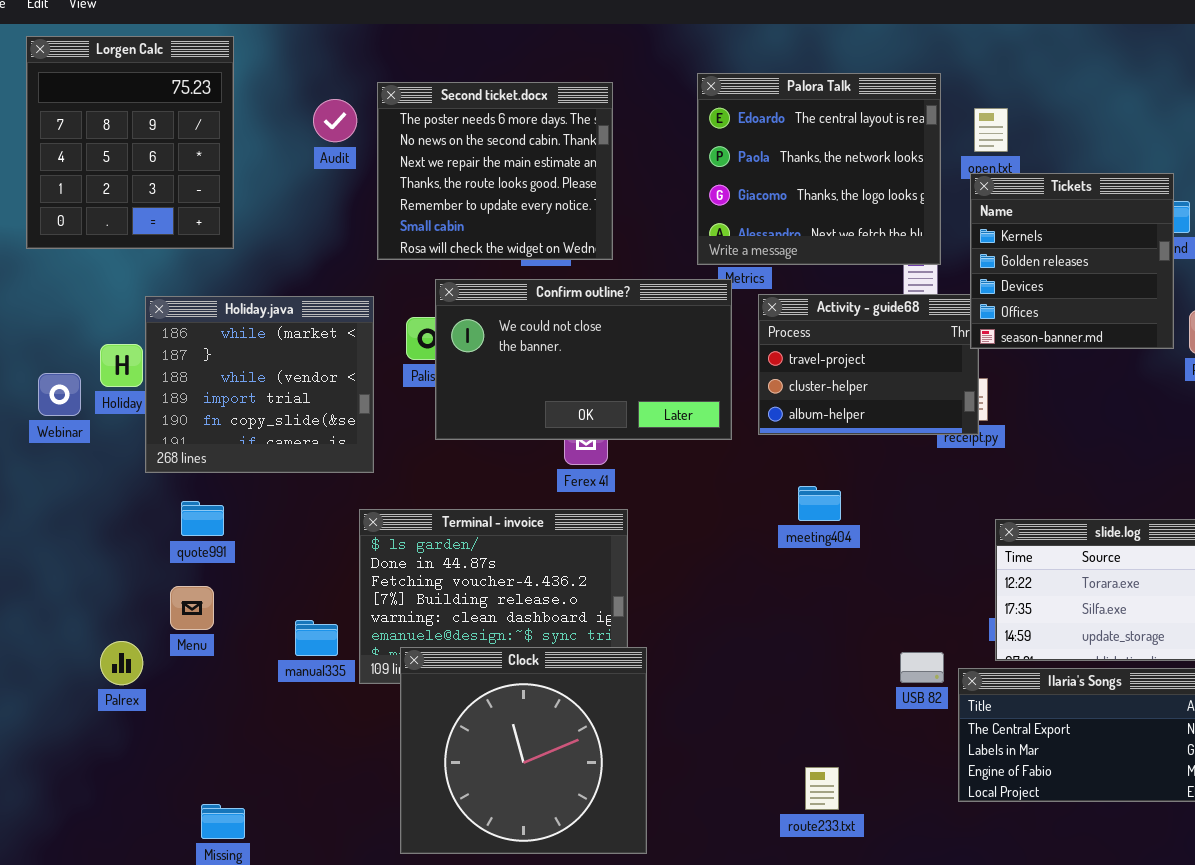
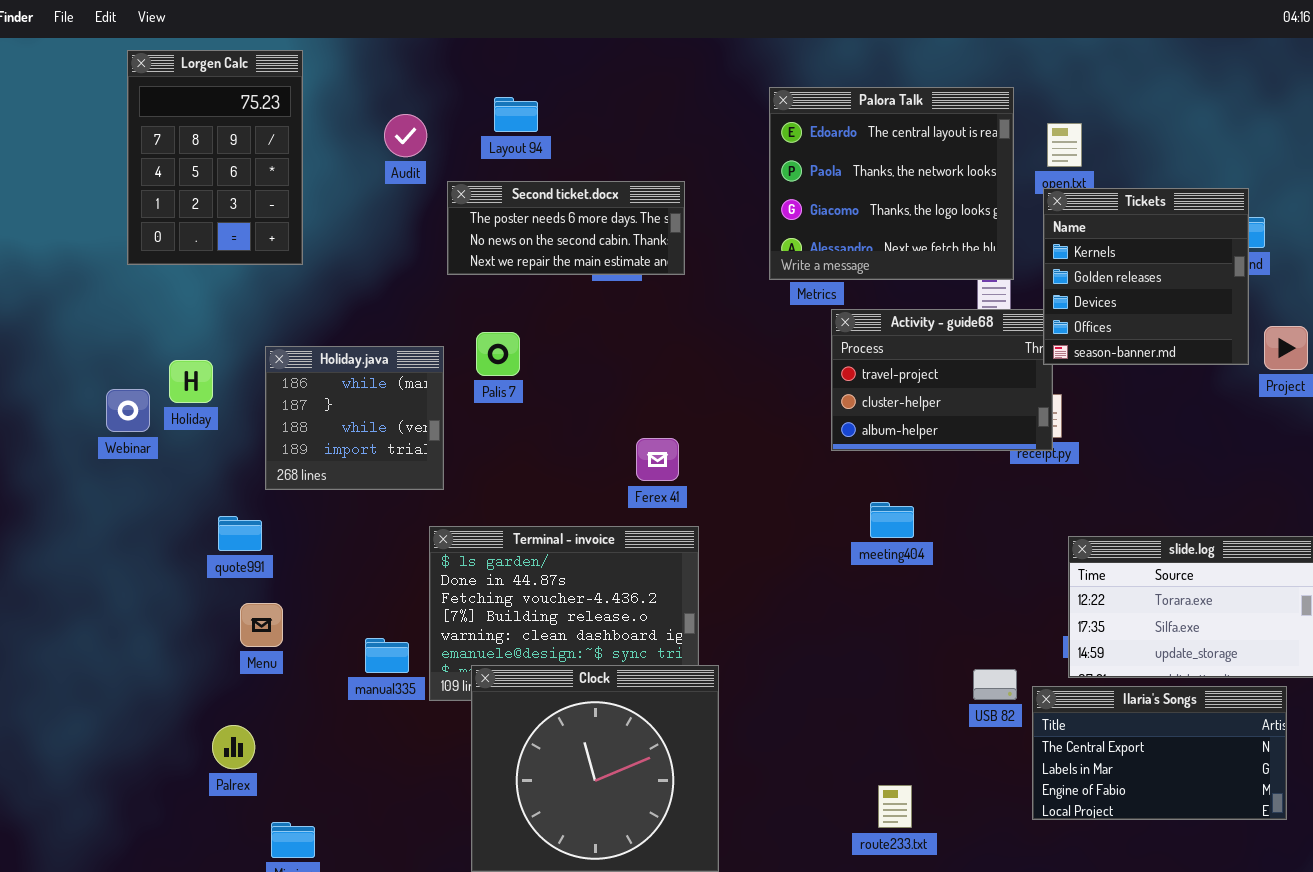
Lorgen Calc: [26,36,234,249] -> [127,50,303,265], resized
Second ticket.docx: [377,82,613,260] -> [447,181,685,275], resized
Confirm outline?: [435,279,732,440] -> none, closed
Holiday.java: [145,296,374,473] -> [265,346,444,490], resized
quote991: [181,501,224,536] -> [218,516,262,551], moved
Palrex: [100,641,143,685] -> [212,725,255,769], moved

